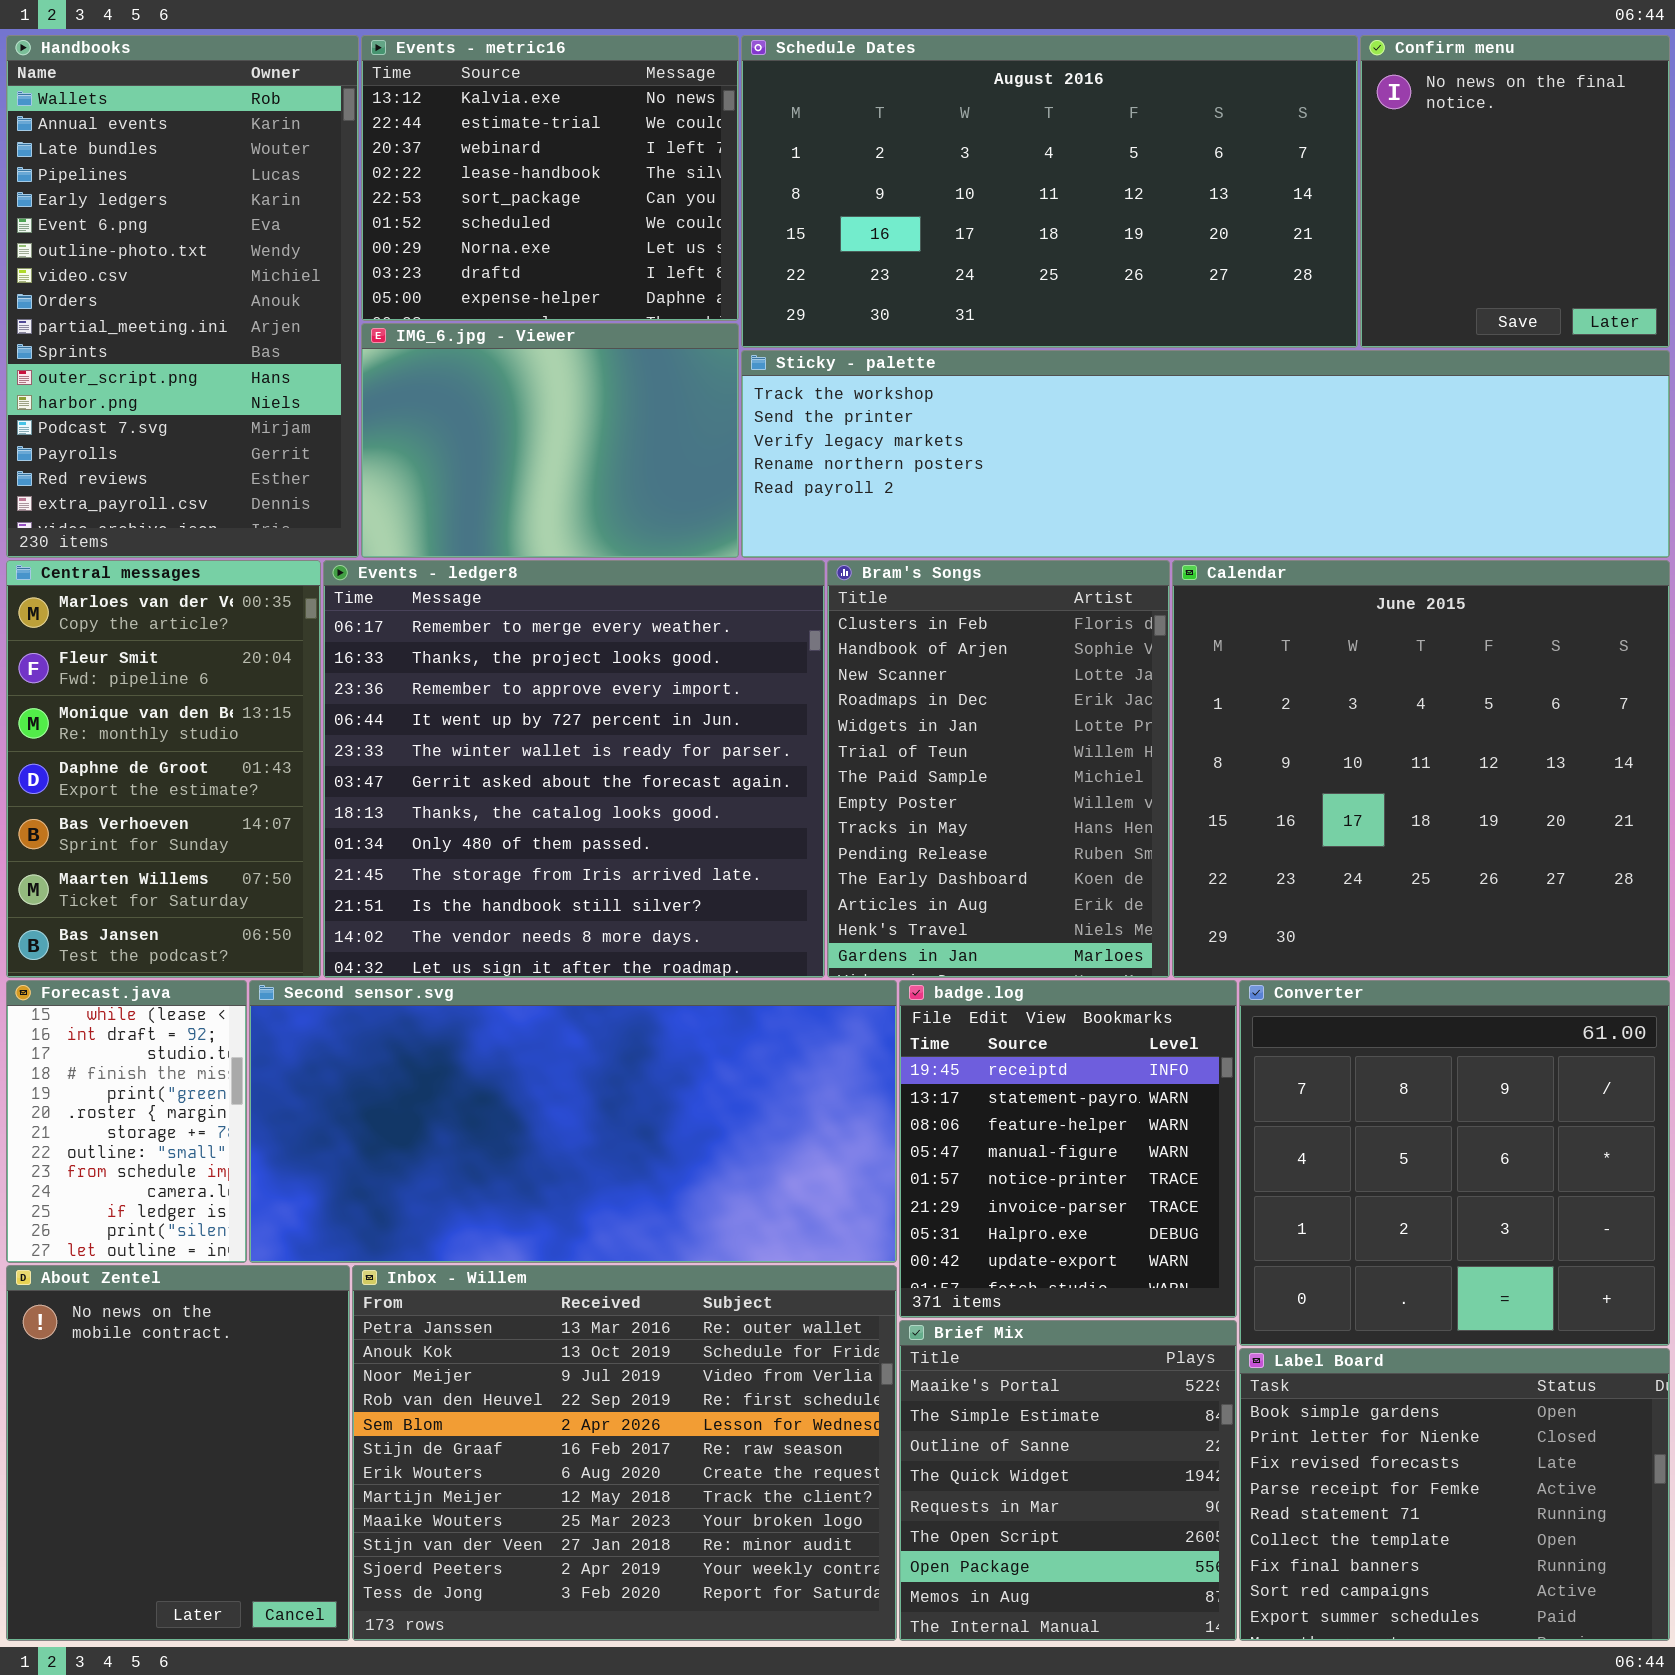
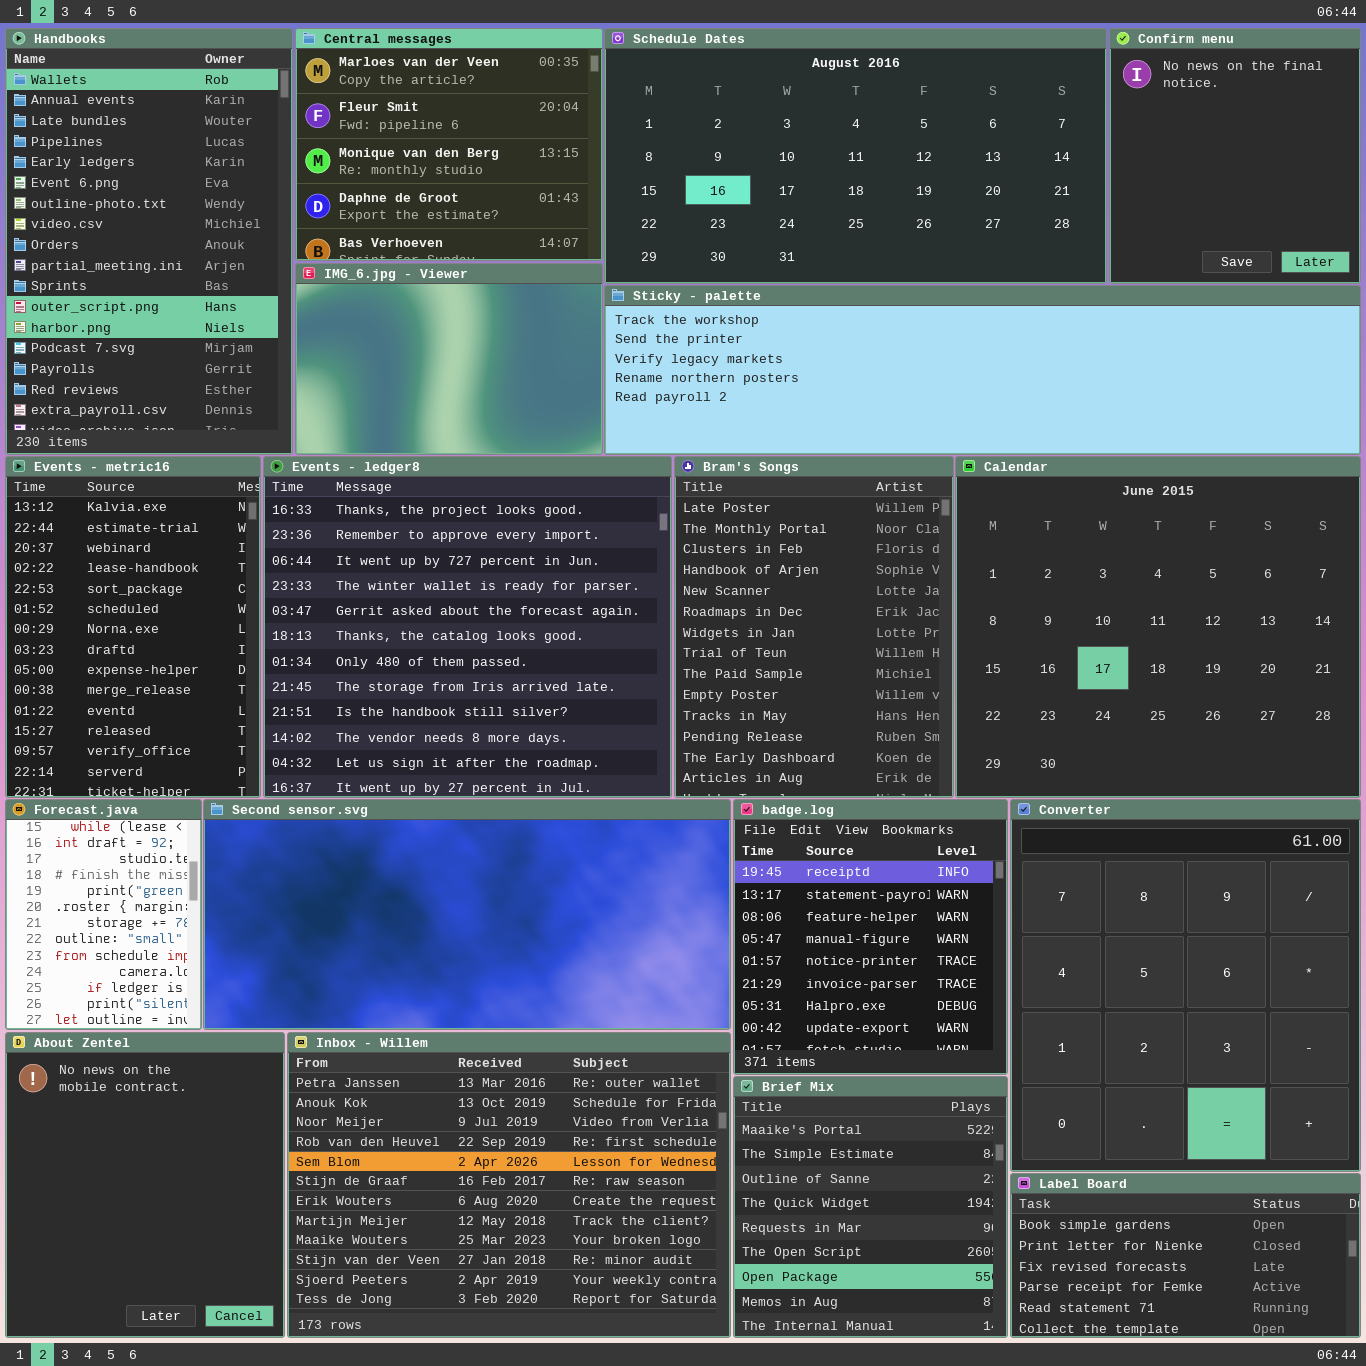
Events - metric16: [361,35,739,321] -> [5,456,261,798], moved, resized
Central messages: [6,560,321,978] -> [295,28,603,261], moved, resized
Events - ledger8: [323,560,825,978] -> [263,456,672,798], scrolled down 1 row
Bram's Songs: [827,560,1170,978] -> [674,456,954,798], scrolled up 2 rows
Converter: [1239,980,1670,1346] -> [1010,799,1361,1172], resized
Label Board: [1239,1348,1670,1641] -> [1010,1173,1361,1338], resized

